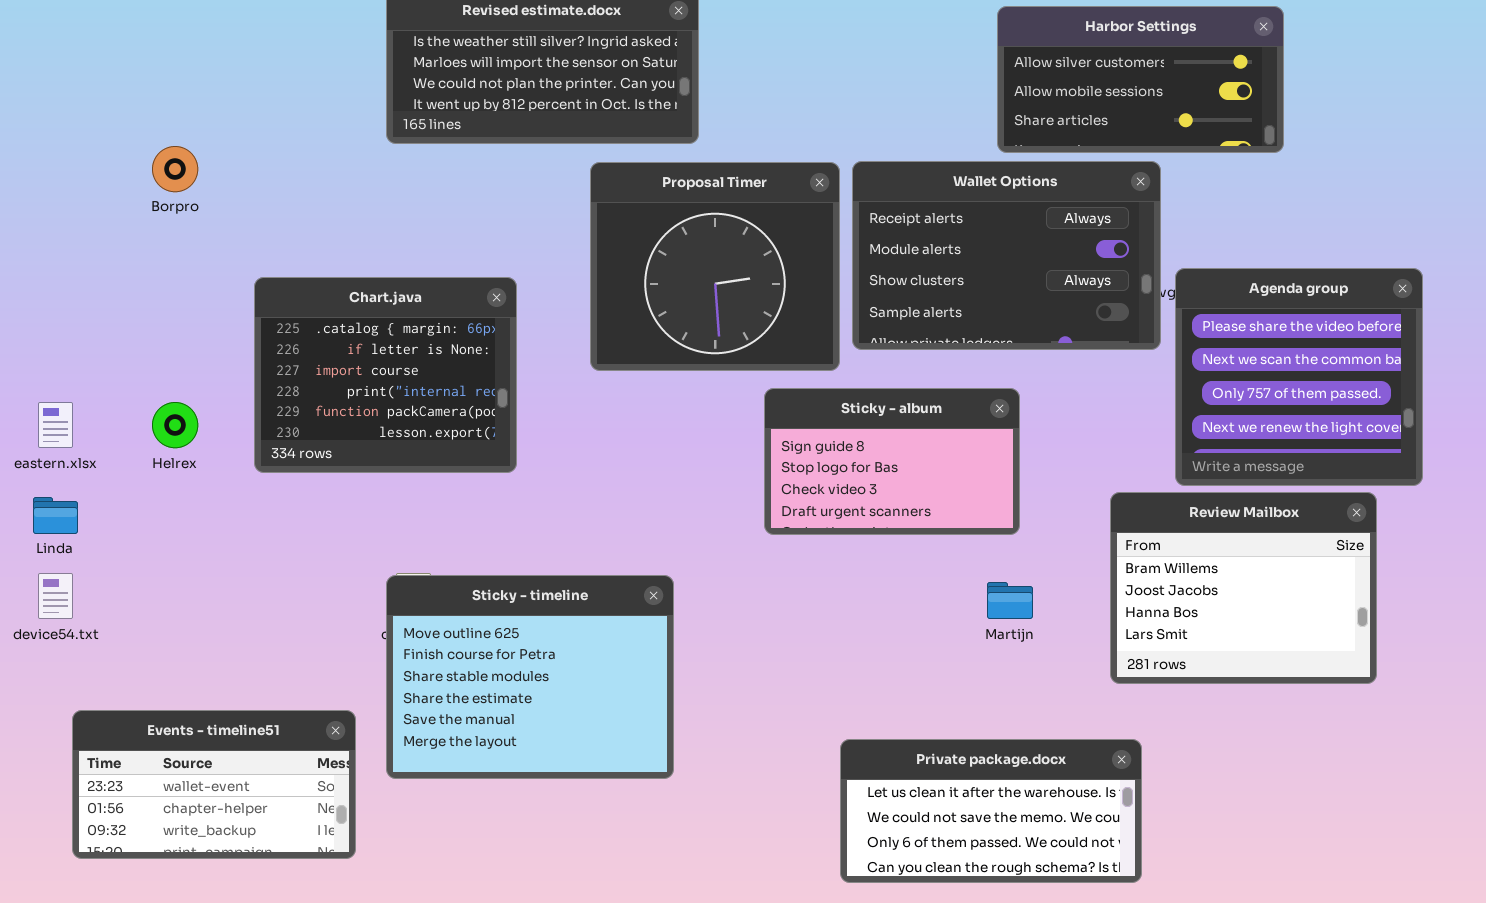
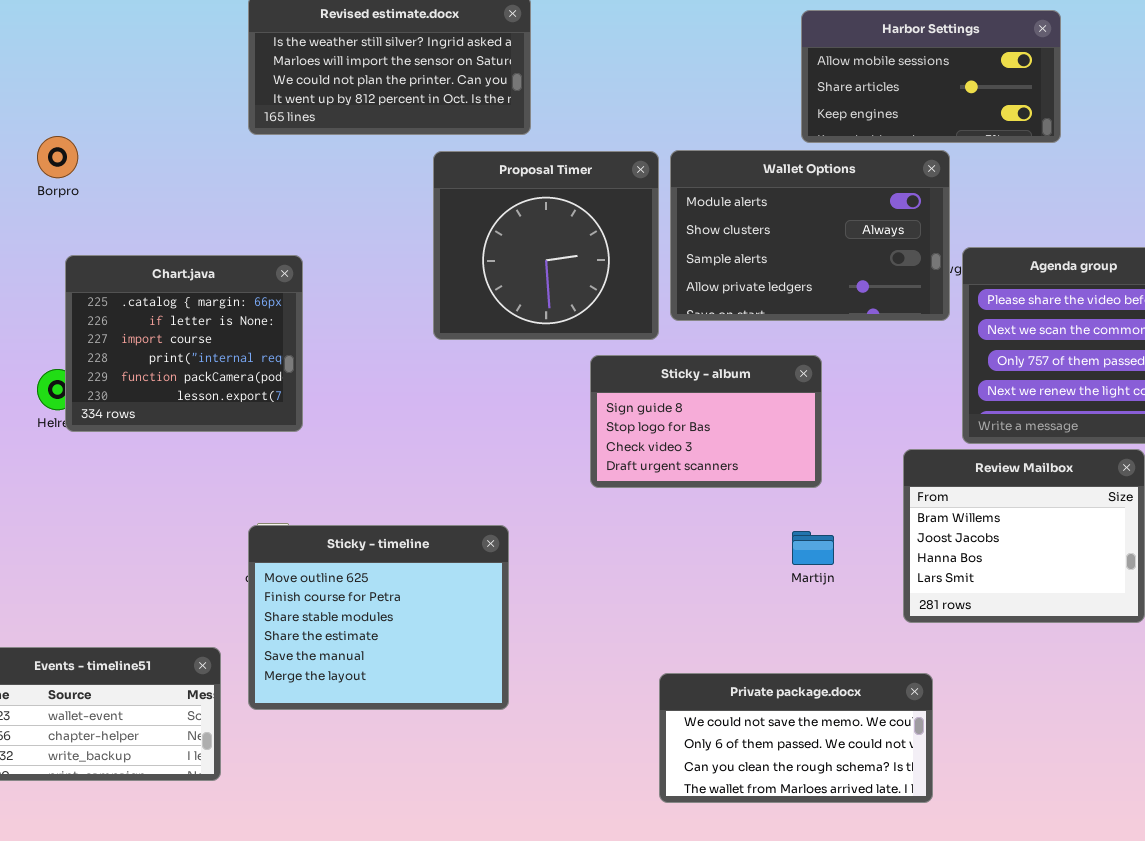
Harbor Settings: [997,6,1284,153] -> [801,10,1061,143], scrolled down 1 row
Wallet Options: [852,161,1161,350] -> [670,150,950,321], scrolled down 1 row
Chart.java: [254,277,517,473] -> [65,255,303,432], moved
Private package.docx: [840,739,1142,883] -> [659,673,933,803], scrolled down 1 row

